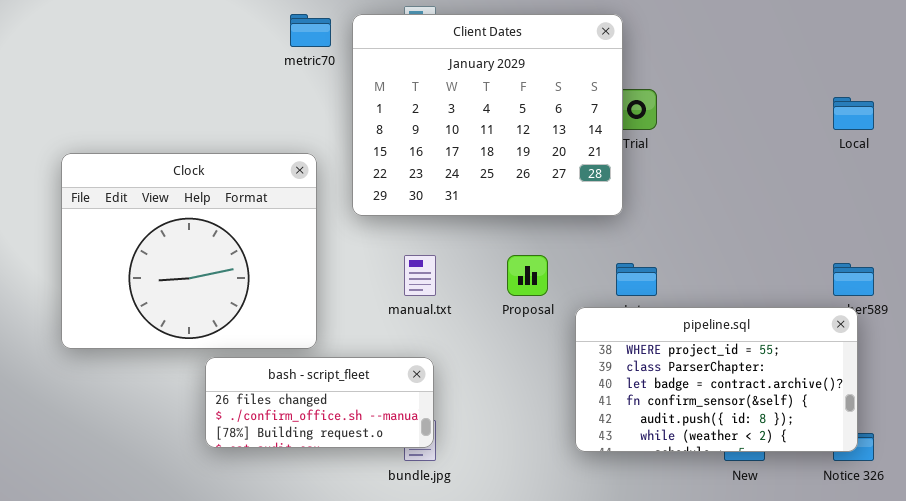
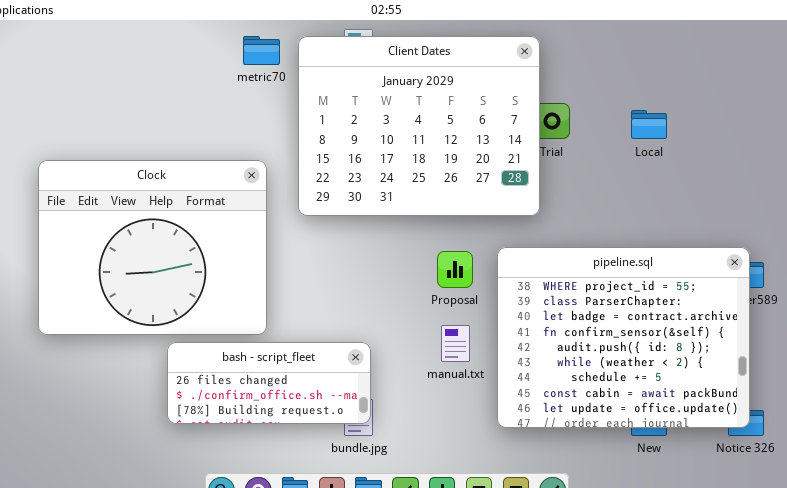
Local: [833,97,874,130] -> [631,110,667,139], moved
manual.txt: [404,255,436,296] -> [441,325,470,362], moved
pipeline.sql: [575,307,858,452] -> [497,247,750,428], resized

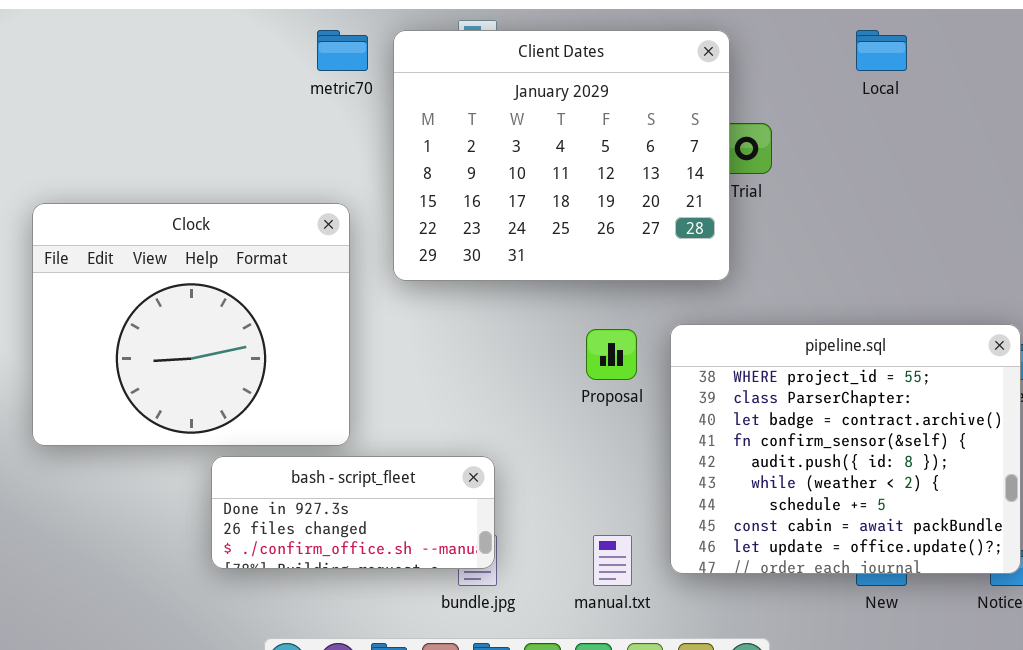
Local: [631,110,667,139] -> [856,30,907,71], moved
manual.txt: [441,325,470,362] -> [593,535,632,586], moved
bash - script_fleet: [167,342,371,424] -> [211,456,495,569], scrolled up 1 row

